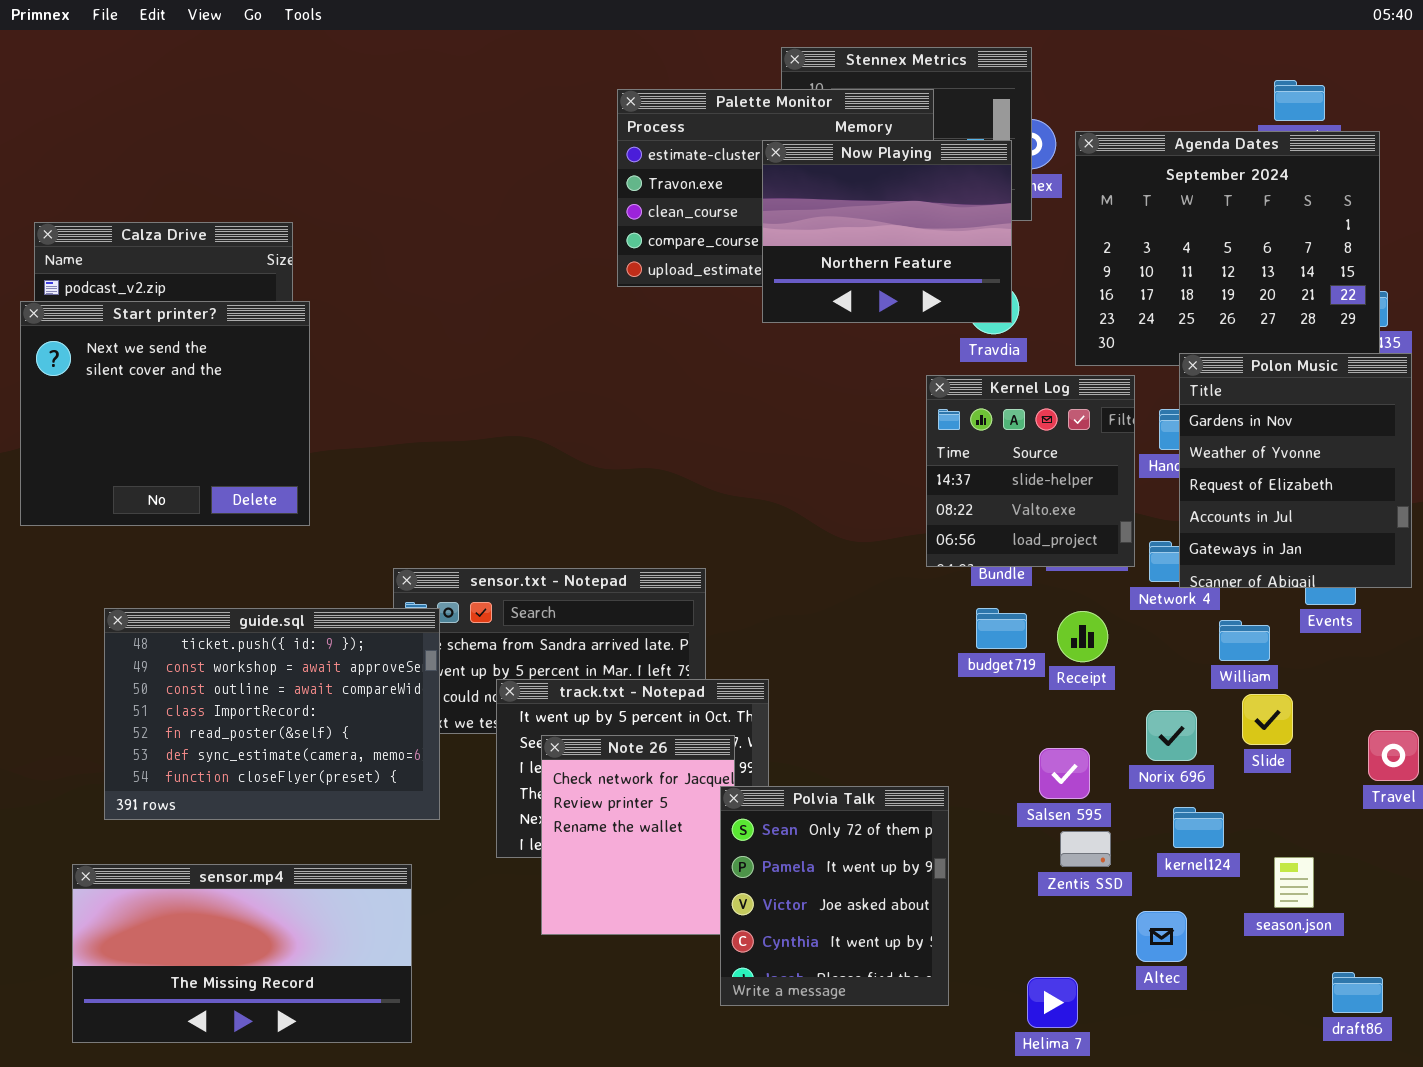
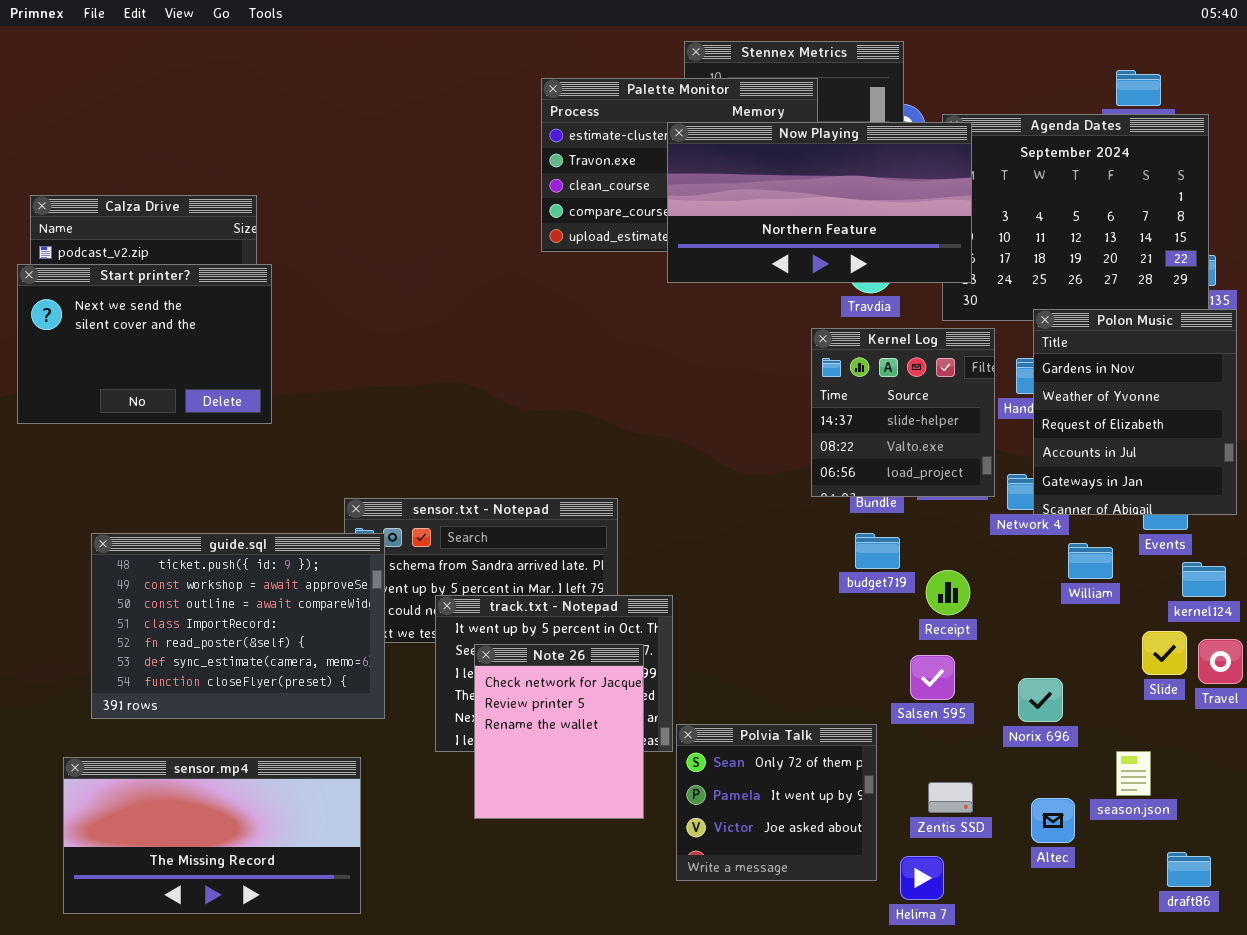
Now Playing: [762,140,1012,323] -> [667,122,972,283], resized
Start printer?: [20,301,310,526] -> [17,264,272,424], resized
Receipt: [1057,611,1108,662] -> [926,570,970,615], moved
Slide: [1242,694,1293,745] -> [1142,631,1187,675], moved
Norix 696: [1146,710,1197,761] -> [1018,678,1063,722], moved
Polvia Talk: [720,786,949,1006] -> [676,724,877,881], moved, resized
kernel124: [1173,807,1224,848] -> [1182,562,1226,597], moved
Zentis SSD: [1060,831,1111,867] -> [928,782,973,813], moved
Altec: [1136,911,1187,962] -> [1031,798,1075,843], moved

